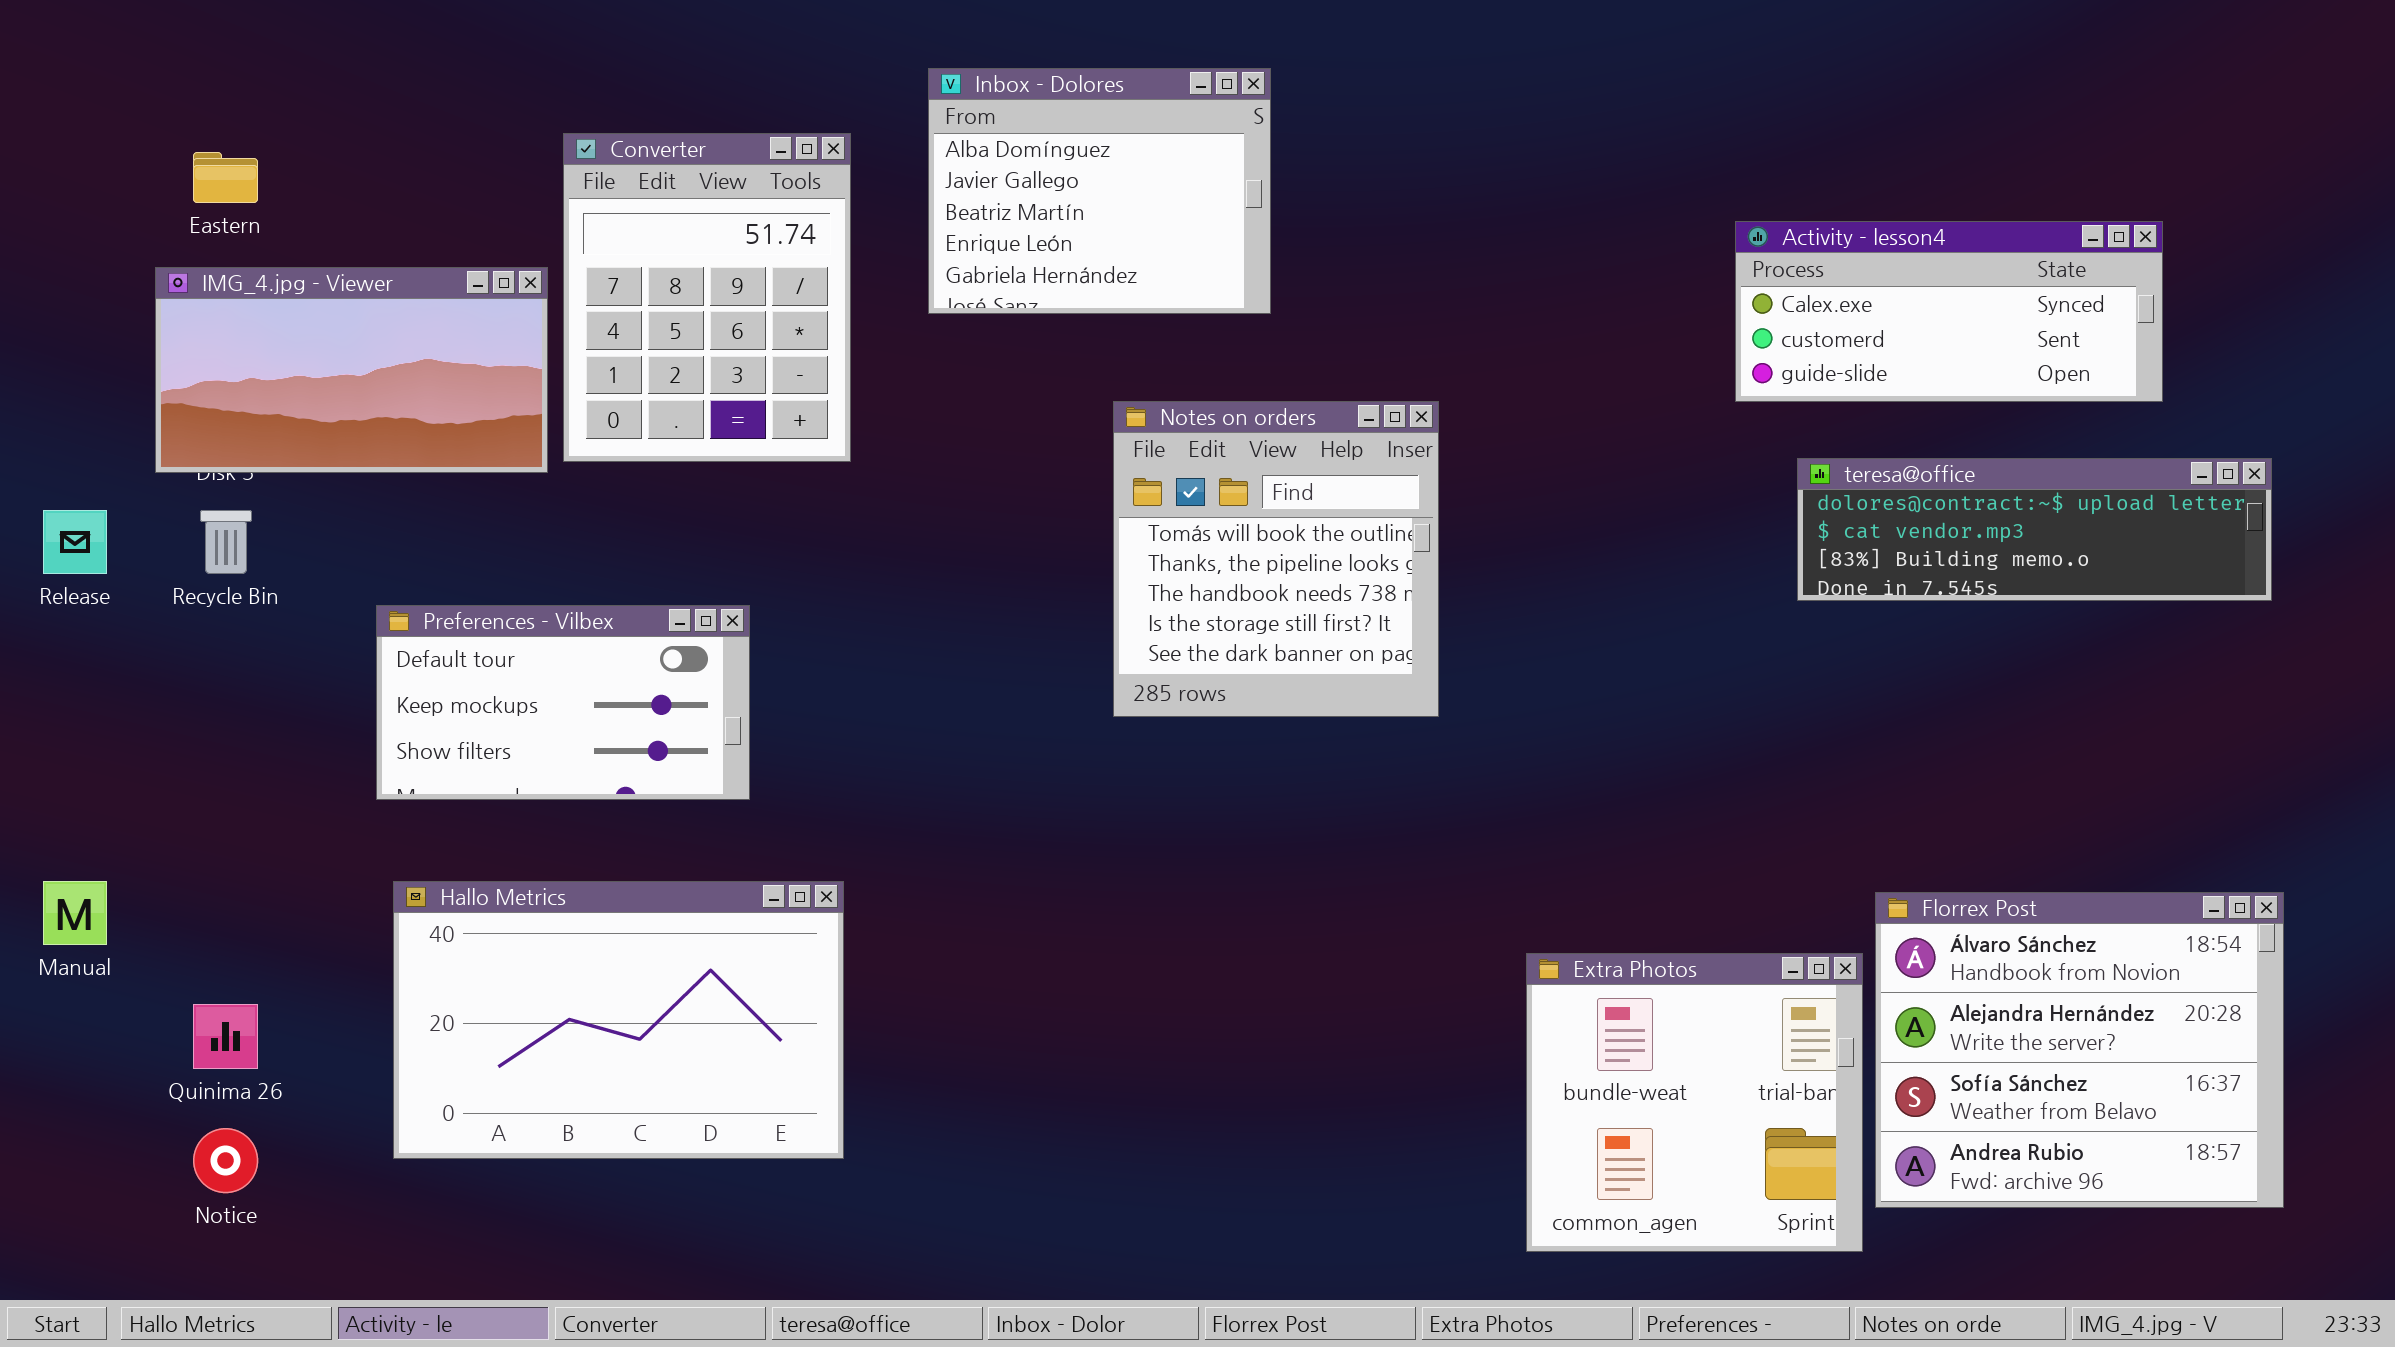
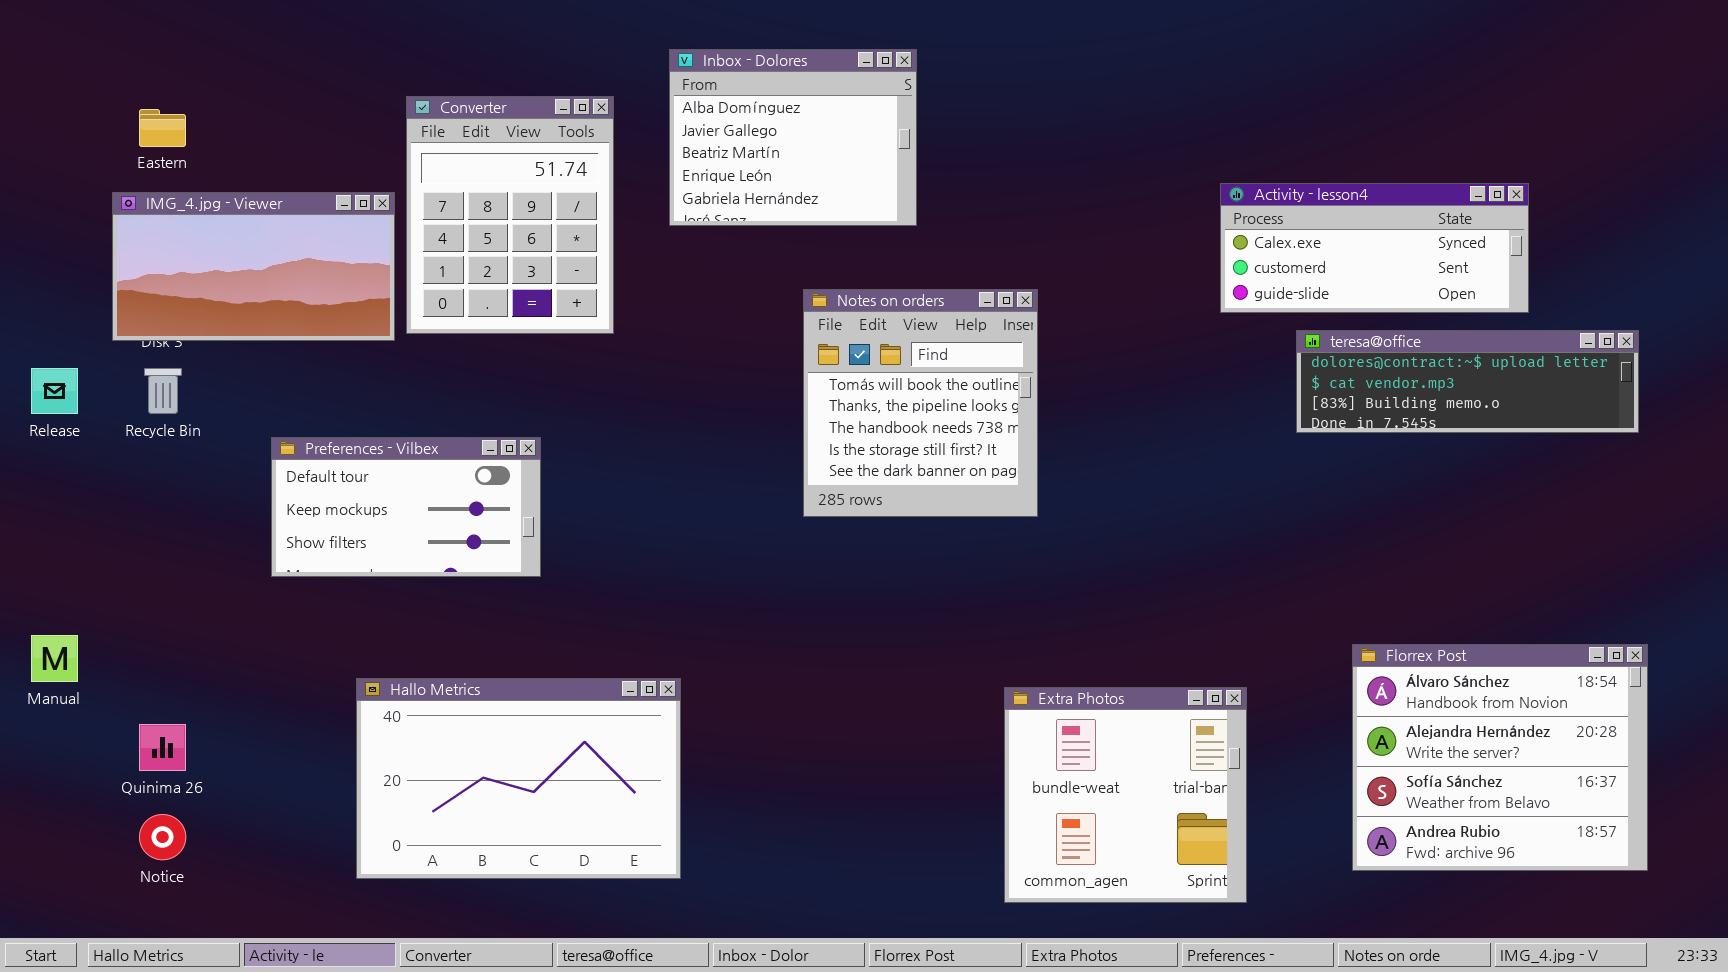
Activity - lesson4: [1735,221,2163,402] -> [1220,183,1529,313], moved
Hallo Metrics: [393,881,844,1159] -> [356,678,681,879], moved
Extra Photos: [1526,953,1863,1252] -> [1004,687,1247,903], moved

